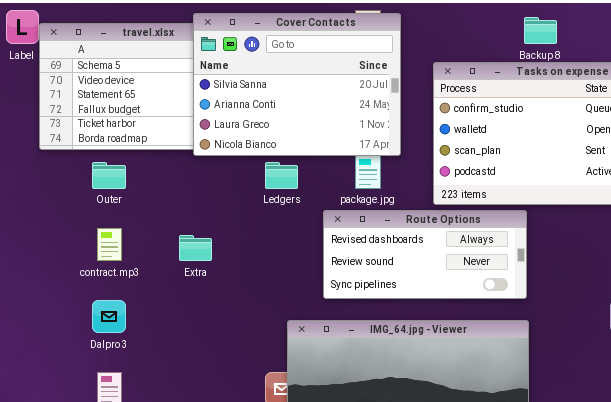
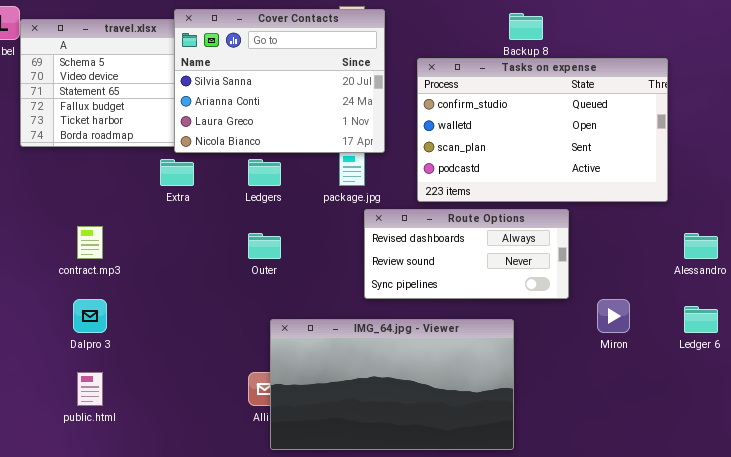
Outer: [92,162,126,189] -> [248,233,281,259], moved
Route Options: [323,210,527,299] -> [364,209,569,299], moved
Extra: [179,235,212,261] -> [160,159,194,186], moved

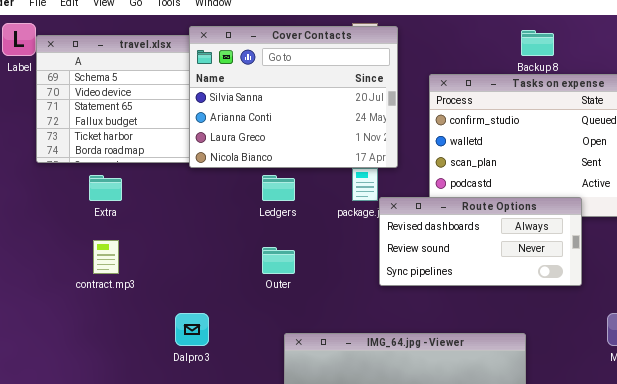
Extra: [160,159,194,186] -> [89,175,122,201], moved
Route Options: [364,209,569,299] -> [379,197,582,286], moved
Dalpro 3: [73,299,107,333] -> [175,313,209,346], moved

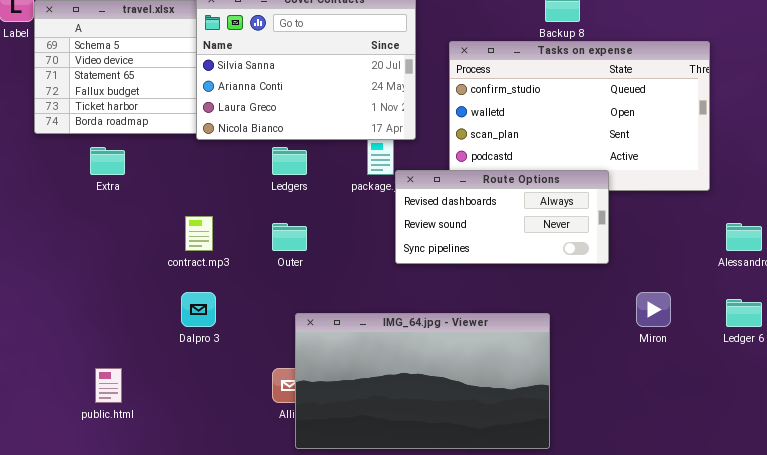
contract.mp3: [93,240,119,274] -> [185,216,213,251], moved

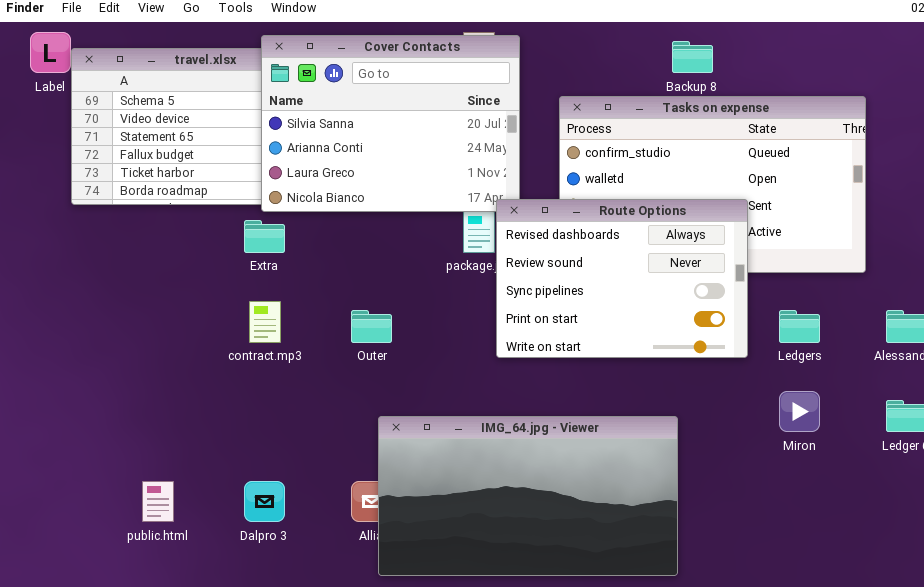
Extra: [90,147,125,175] -> [244,220,285,253], moved
Ledgers: [272,147,307,175] -> [779,310,820,343], moved
Route Options: [395,170,609,264] -> [496,199,748,358], resized
Dalpro 3: [181,292,216,327] -> [244,481,285,522], moved

